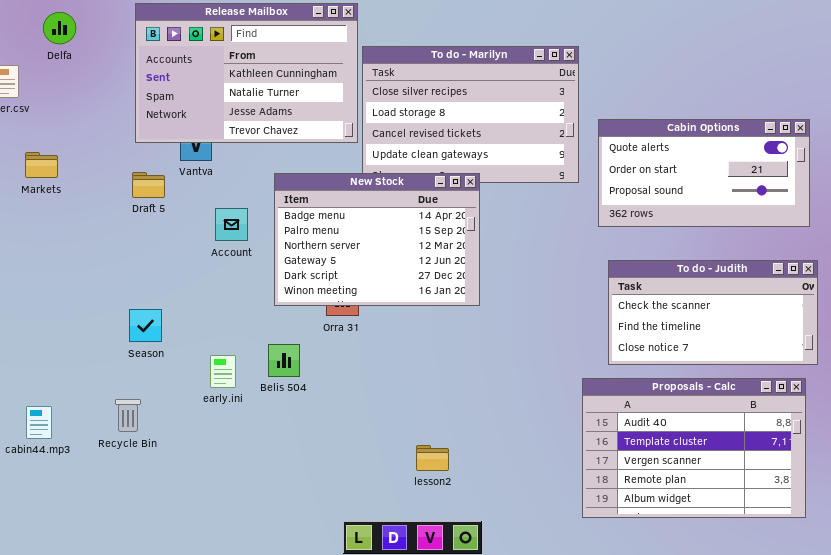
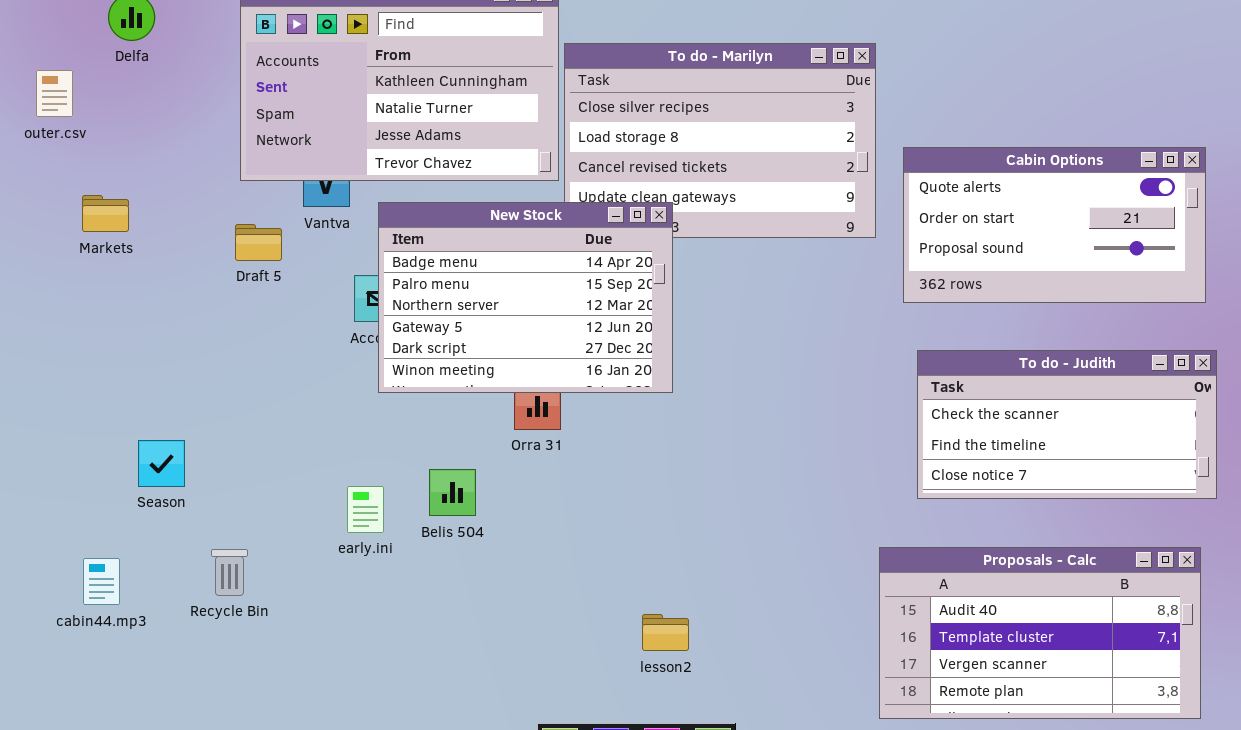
New Stock: [274,173,480,306] -> [378,202,673,393], moved
Season: [129,309,162,342] -> [138,440,185,487], moved
Proposals - Calc: [582,378,806,518] -> [879,547,1201,719], resized

